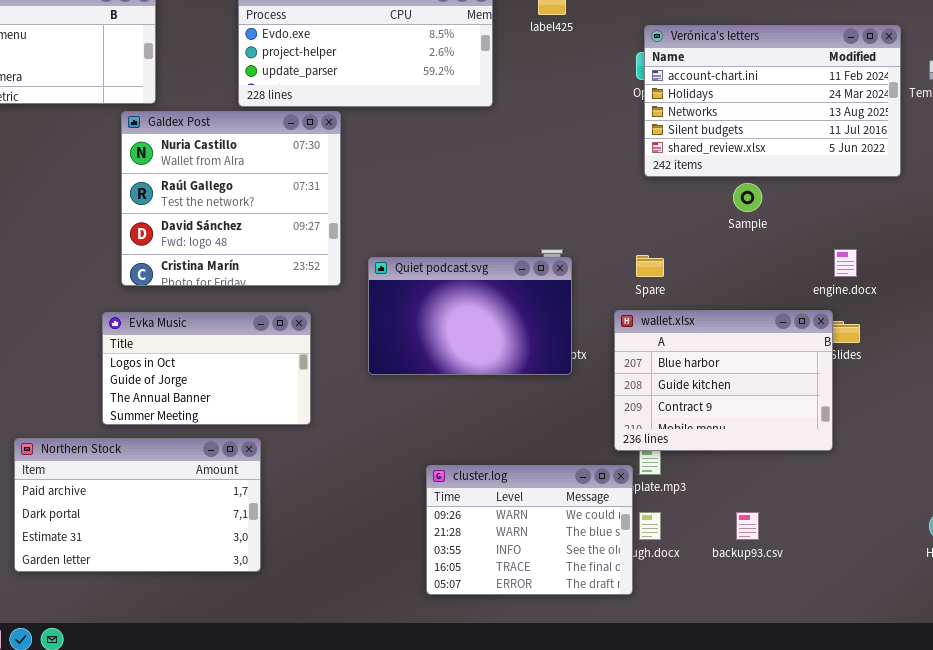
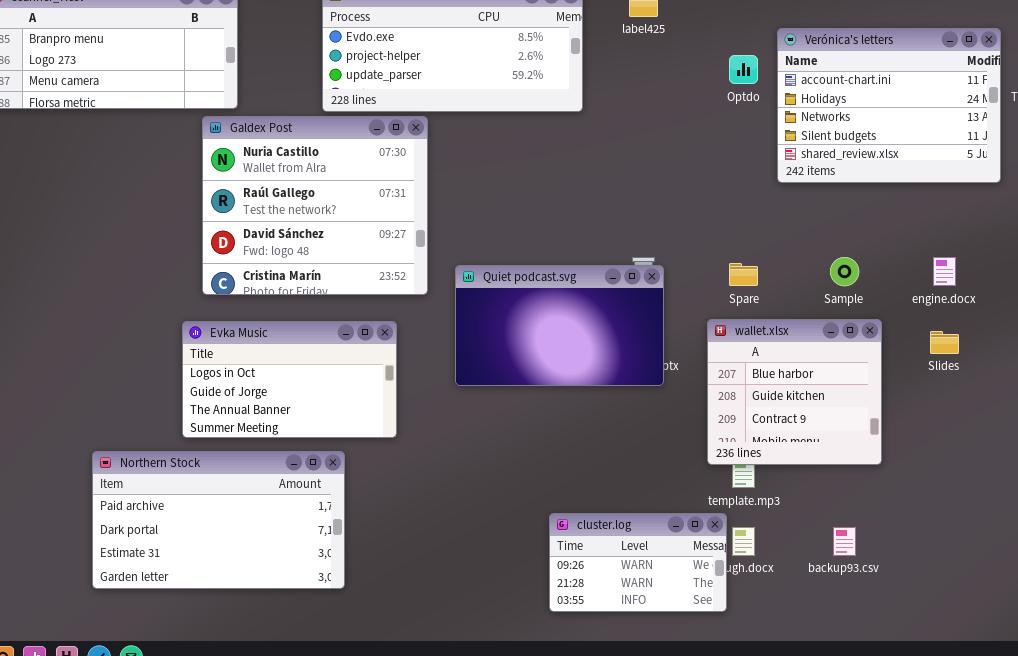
Verónica's letters: [644,25,901,177] -> [777,28,1001,183], resized
Sample: [733,183,762,212] -> [830,257,859,286], moved
wallet.xlsx: [614,310,833,451] -> [707,319,882,465], resized
cluster.log: [426,465,633,595] -> [549,513,727,612], resized

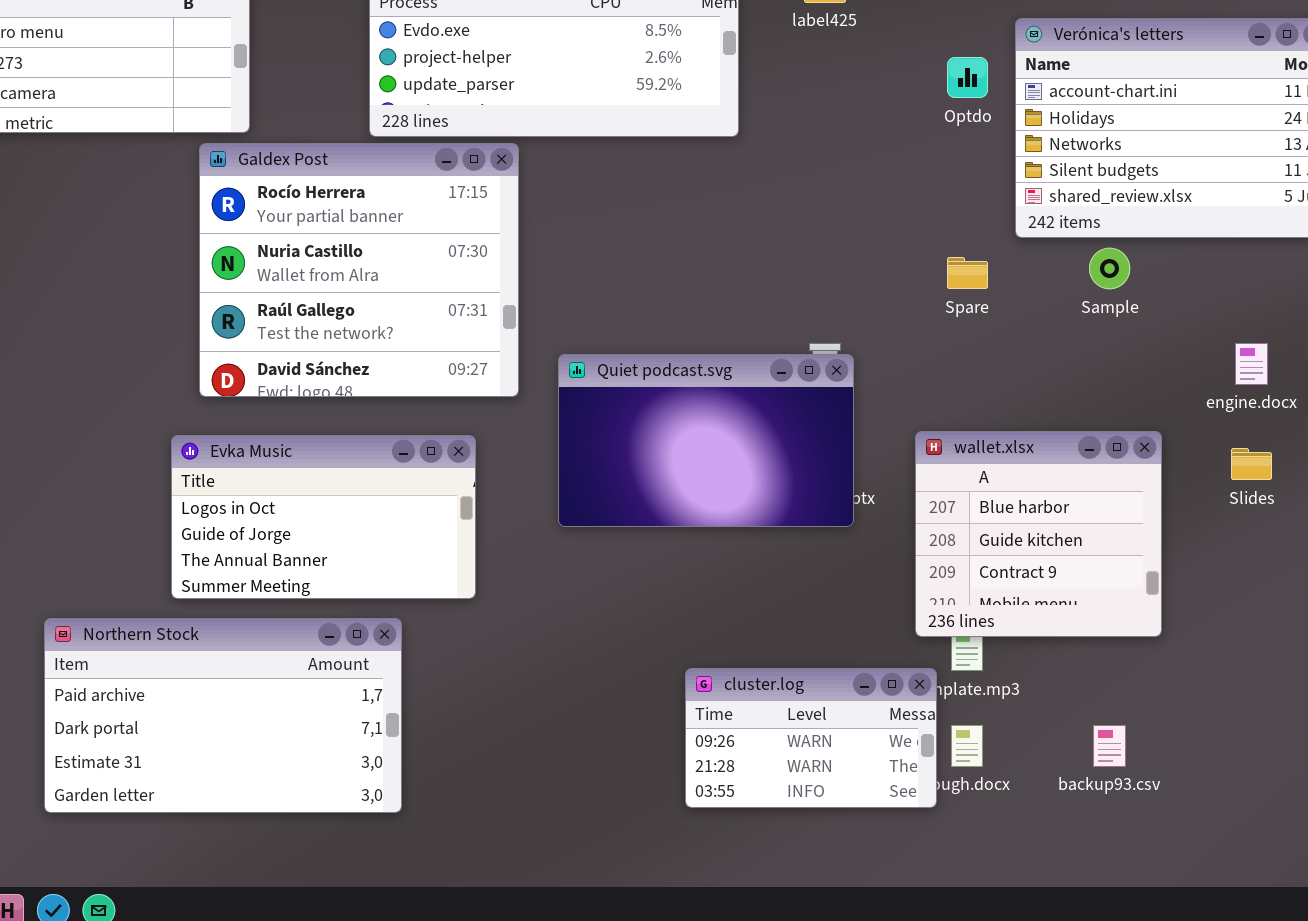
Galdex Post: [202,116,428,295] -> [199,143,519,397], scrolled up 1 row
Sample: [830,257,859,286] -> [1089,248,1130,289], moved
Spare: [729,263,758,286] -> [947,257,988,289], moved
cluster.log: [549,513,727,612] -> [685,668,937,808], moved

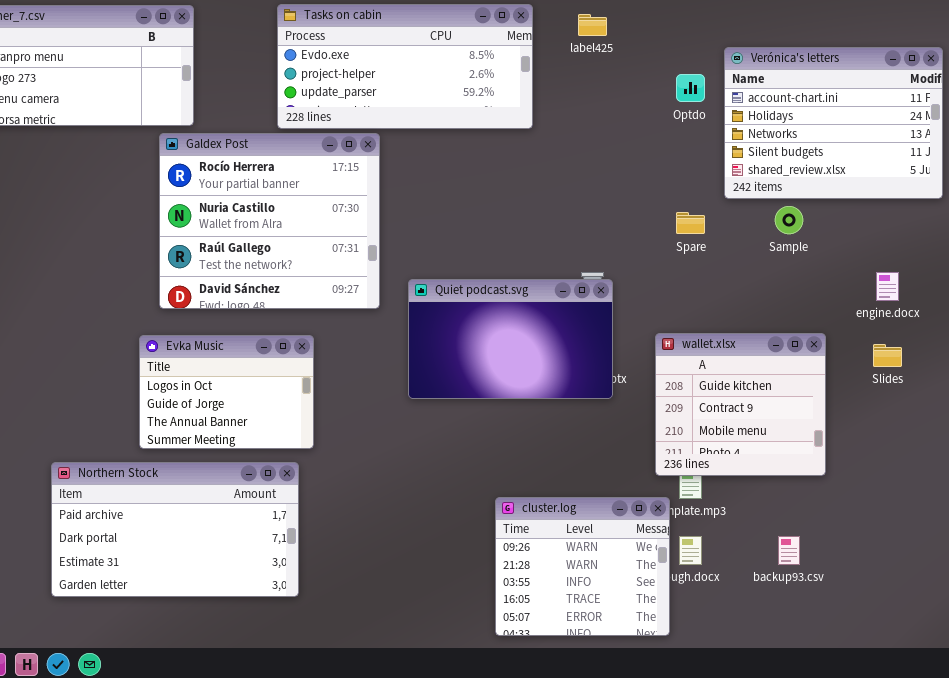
wallet.xlsx: [915,431,1162,637] -> [655,333,826,476], scrolled down 1 row
Evka Music: [171,435,476,599] -> [139,335,314,449], resized
cluster.log: [685,668,937,808] -> [495,497,670,636], resized

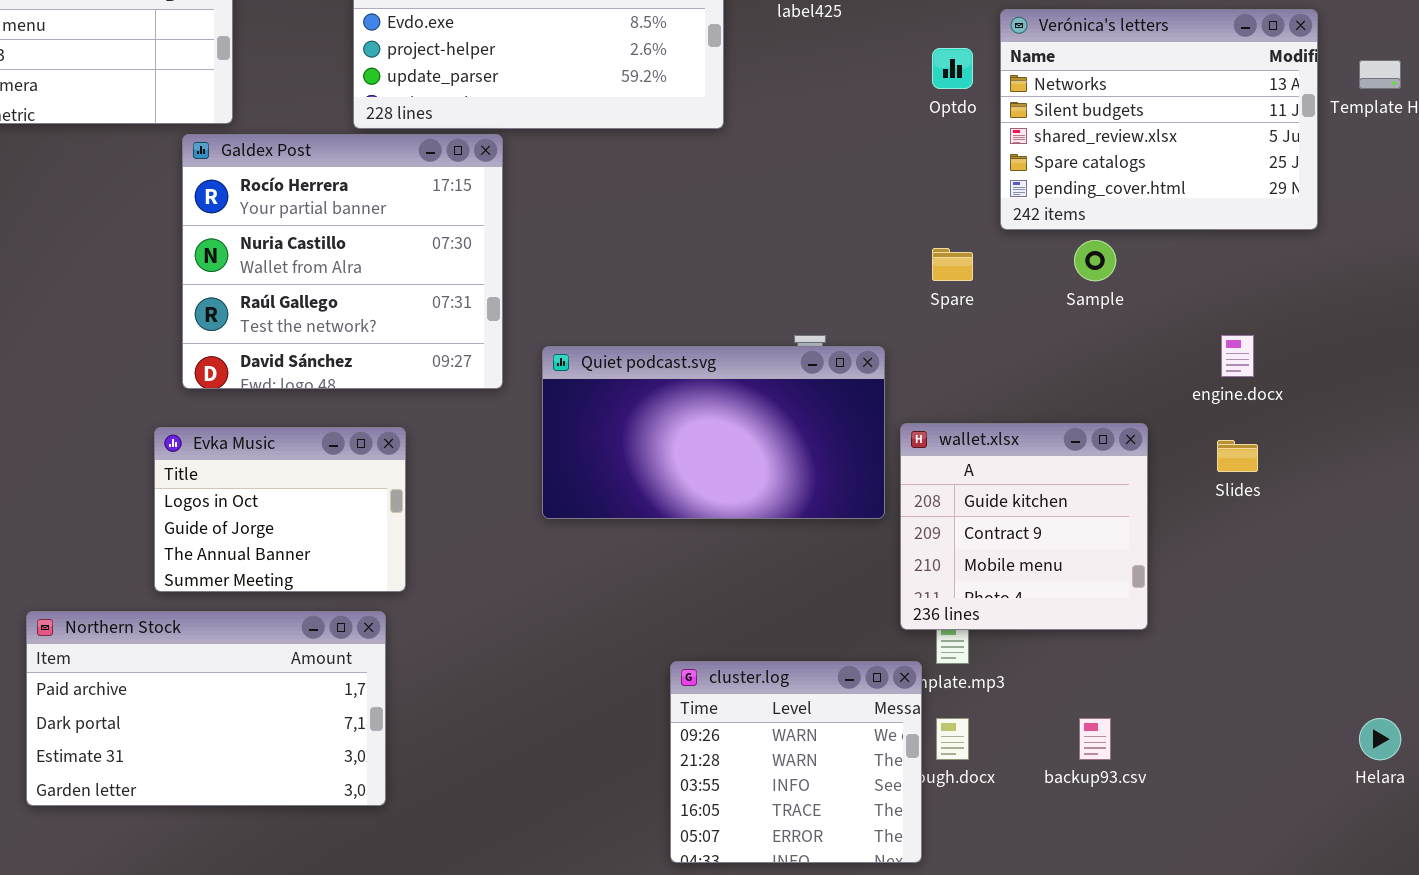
Verónica's letters: [724,47,943,199] -> [1000,9,1318,230], scrolled down 2 rows
Quiet podcast.svg: [408,279,613,399] -> [542,346,885,519], resized

